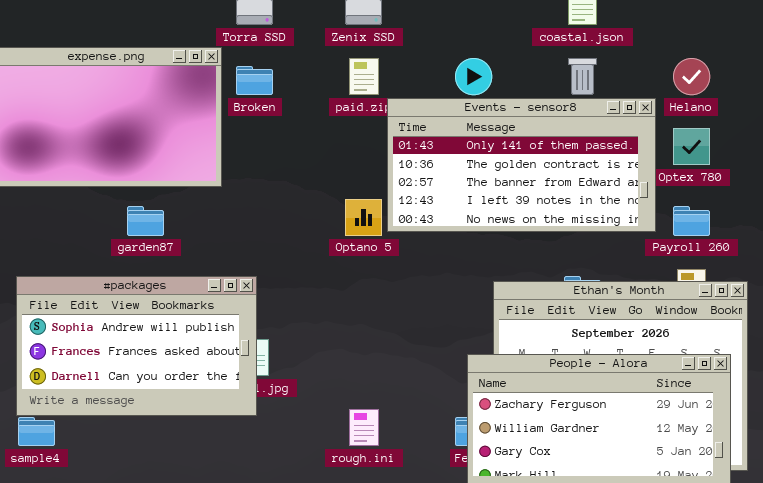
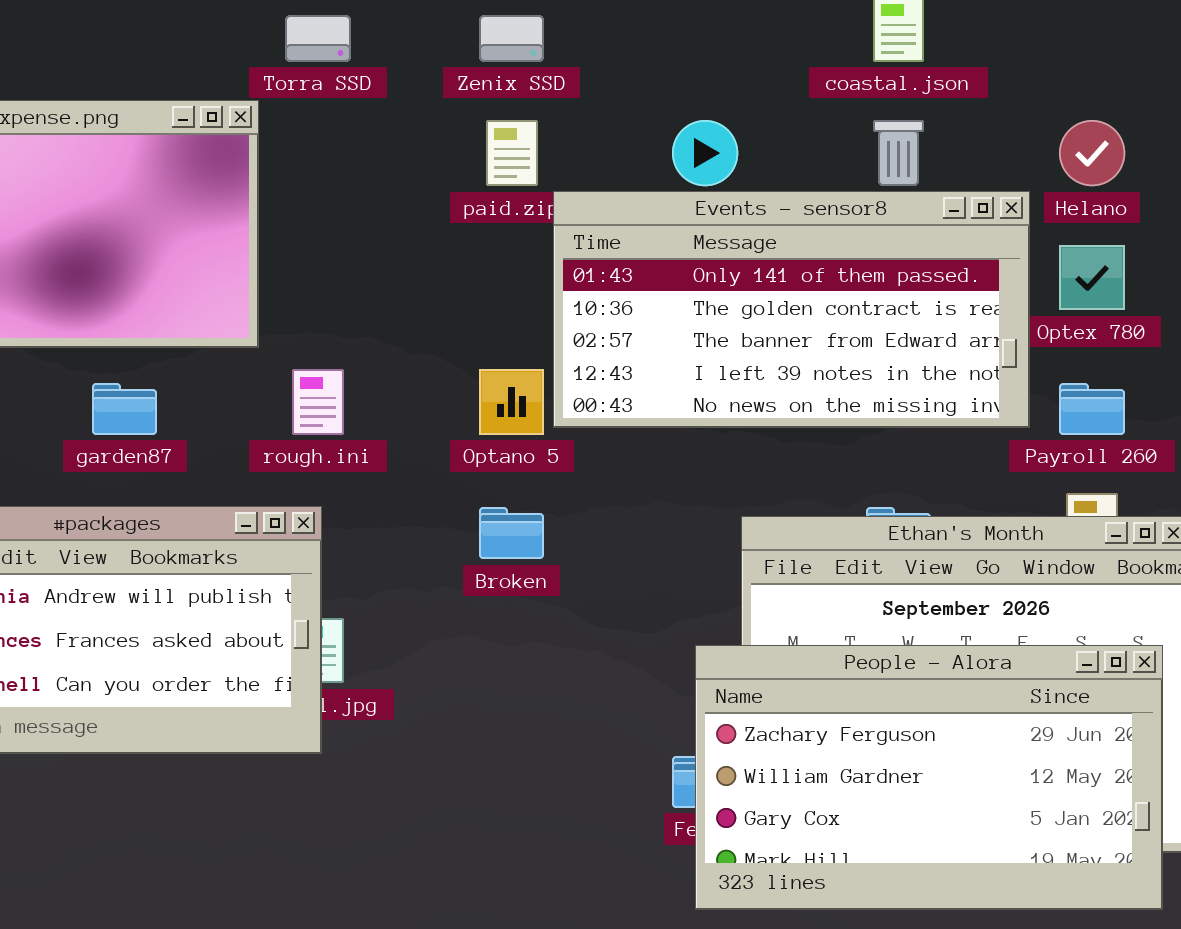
Broken: [236,66,273,95] -> [479,507,544,559], moved
rough.ini: [349,409,379,446] -> [292,369,344,435], moved

